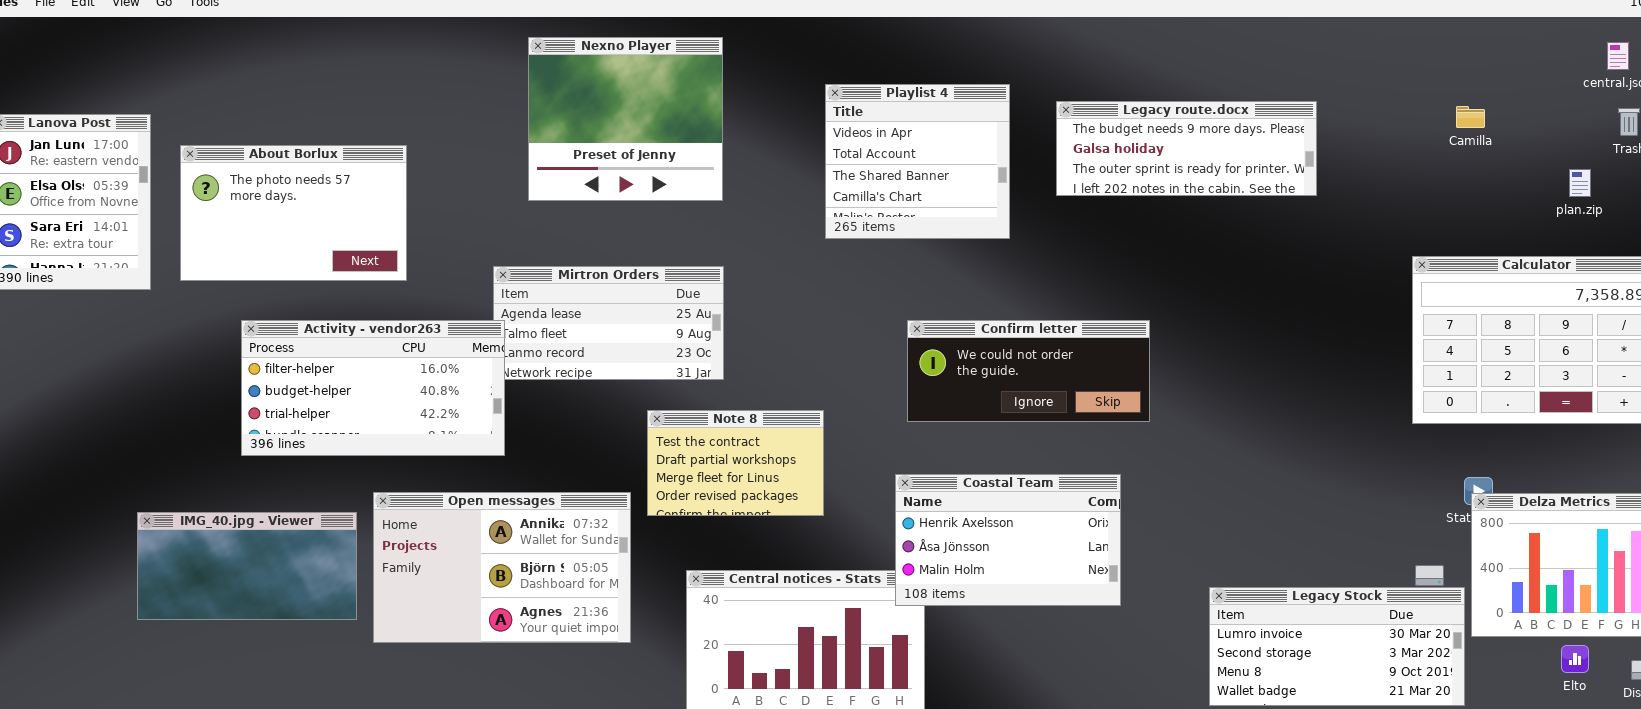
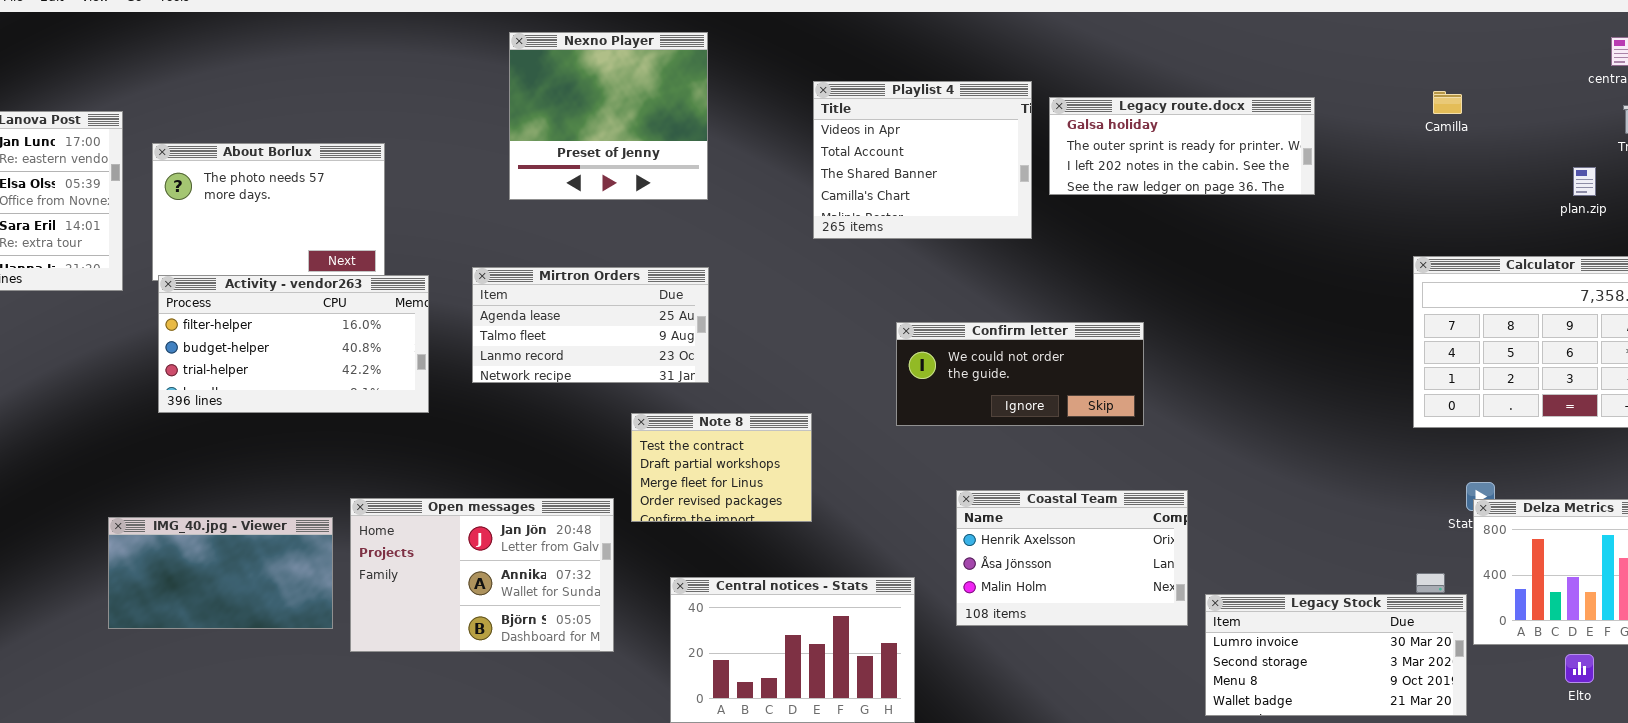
Playlist 4: [825,84,1010,239] -> [813,81,1032,239], resized
Legacy route.docx: [1056,101,1317,196] -> [1049,97,1315,195], scrolled down 1 row
Camilla: [1456,106,1485,128] -> [1433,91,1462,114], moved
Activity - vendor263: [241,320,505,456] -> [158,275,429,413], moved
Coastal Team: [895,474,1121,606] -> [956,490,1188,626], moved
Open messages: [373,492,631,643] -> [350,498,614,652], scrolled up 1 row

